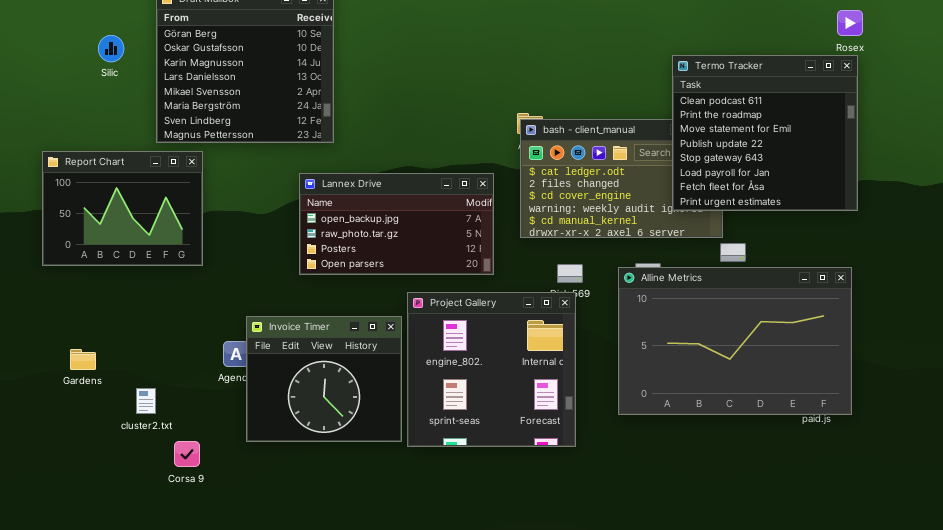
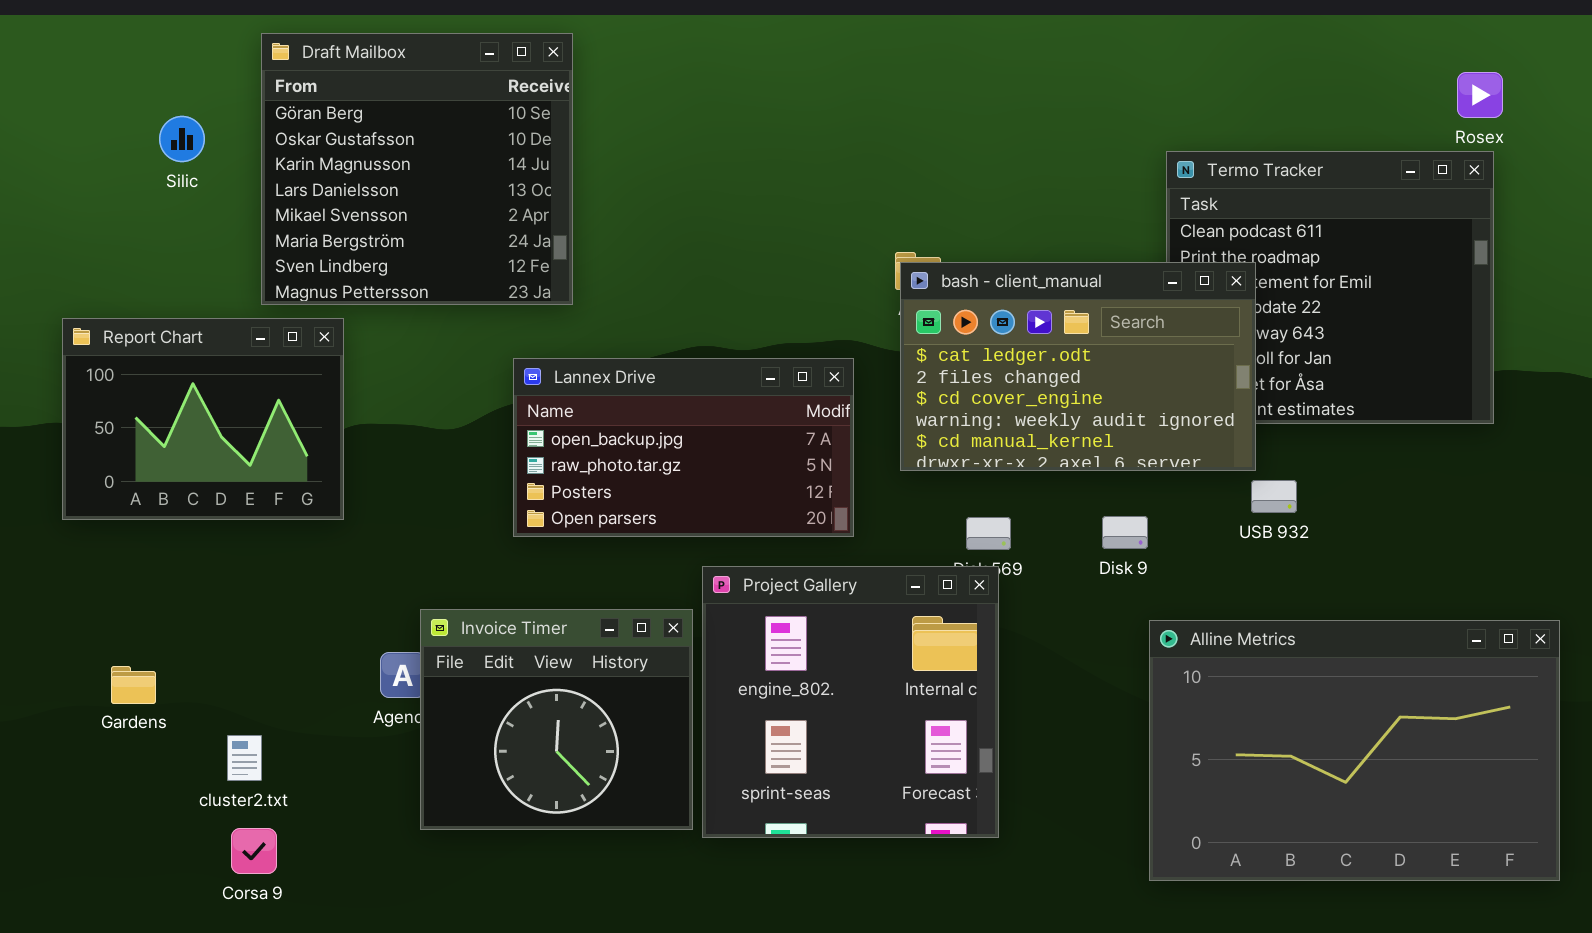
bash - client_manual: [520,119,723,238] -> [900,262,1256,471], raised
Alline Metrics: [618,267,852,415] -> [1149,620,1560,881], moved
Corsa 9: [174,441,200,467] -> [231,828,277,874], moved

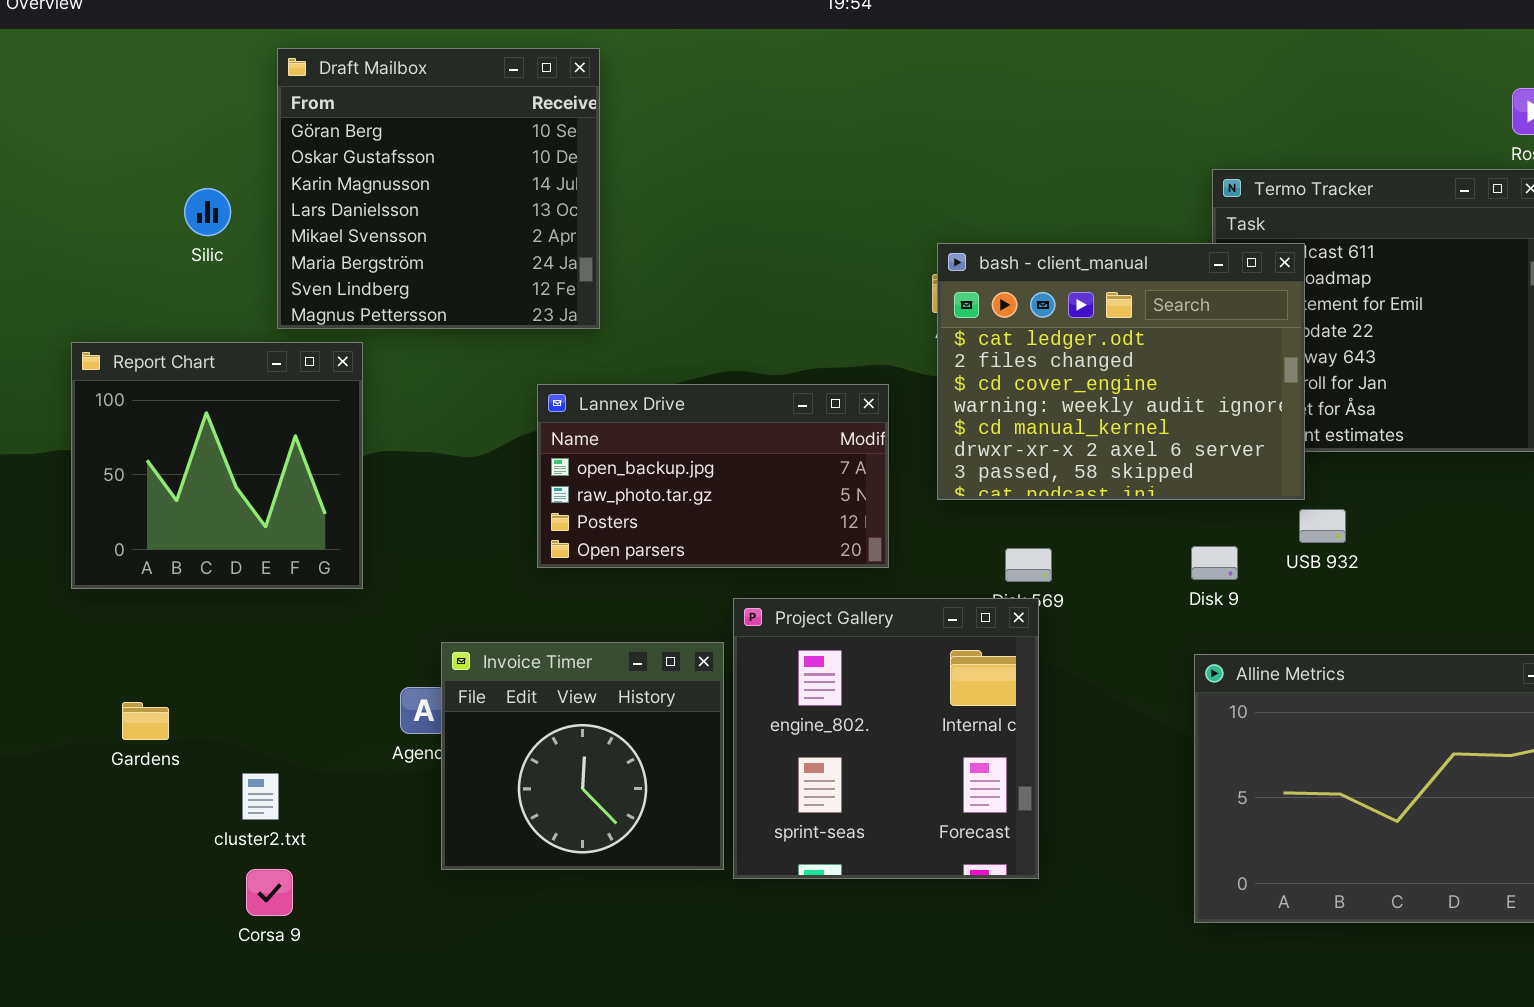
Silic: [159,116,205,162] -> [184,188,231,236], moved
bash - client_manual: [900,262,1256,471] -> [937,243,1305,500], resized
Report Chart: [62,318,344,520] -> [71,342,363,589], resized
Disk 9: [1102,516,1148,549] -> [1191,546,1238,580], moved

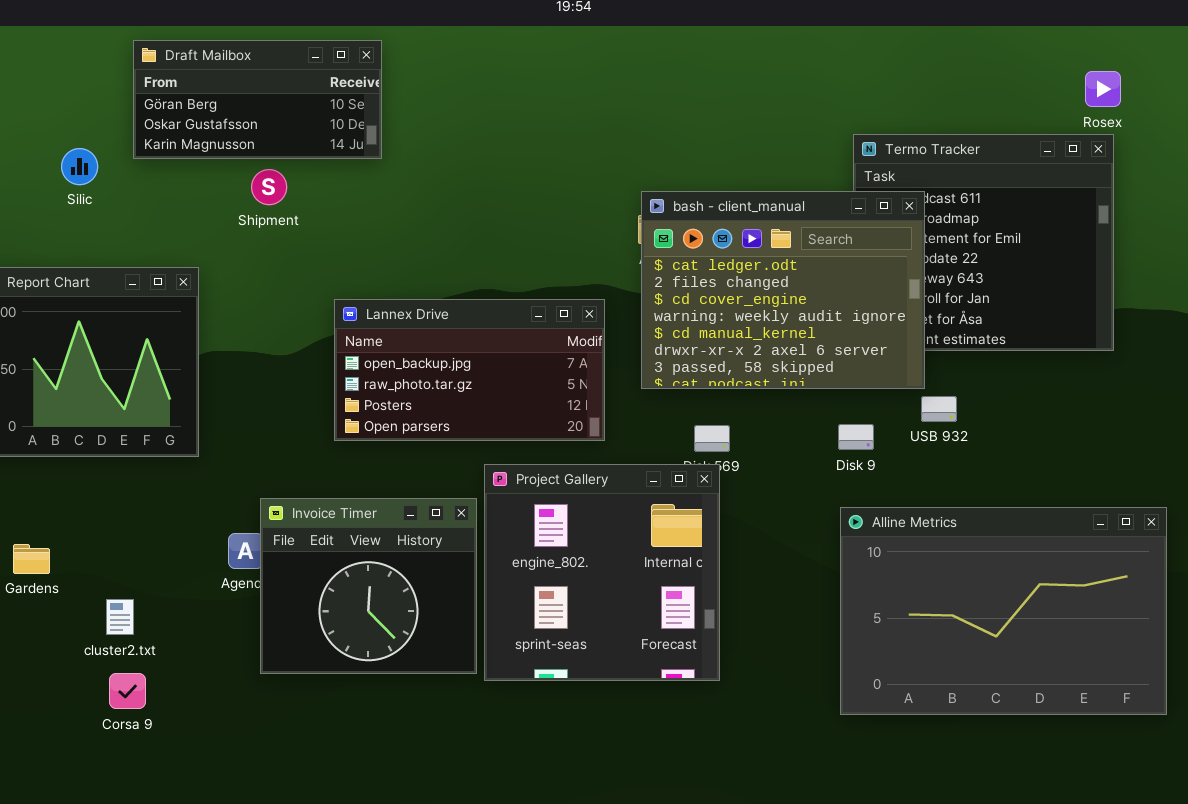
Draft Mailbox: [277,48,600,329] -> [133,40,382,159], resized

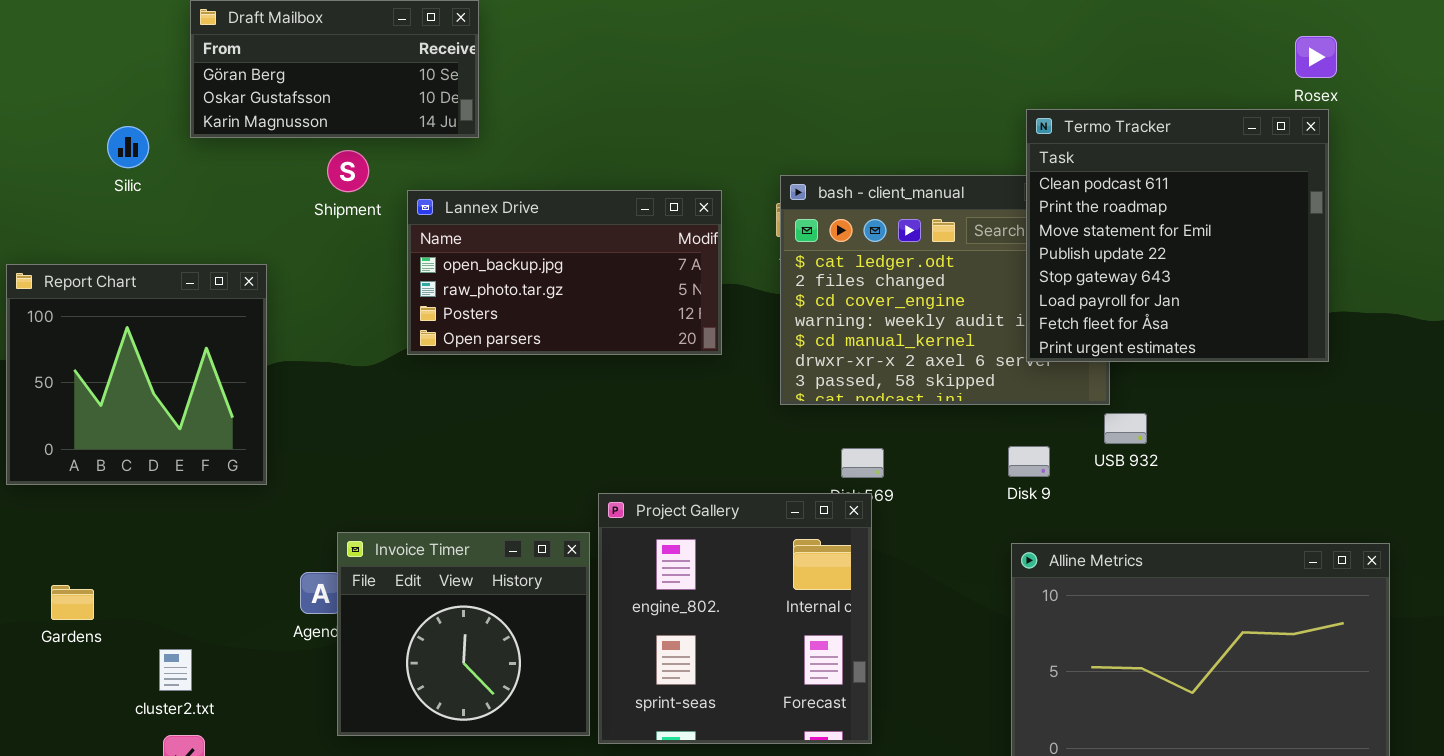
Termo Tracker: [853,134,1114,351] -> [1026,109,1329,362], raised
Lannex Drive: [334,299,605,441] -> [407,190,722,355], moved

